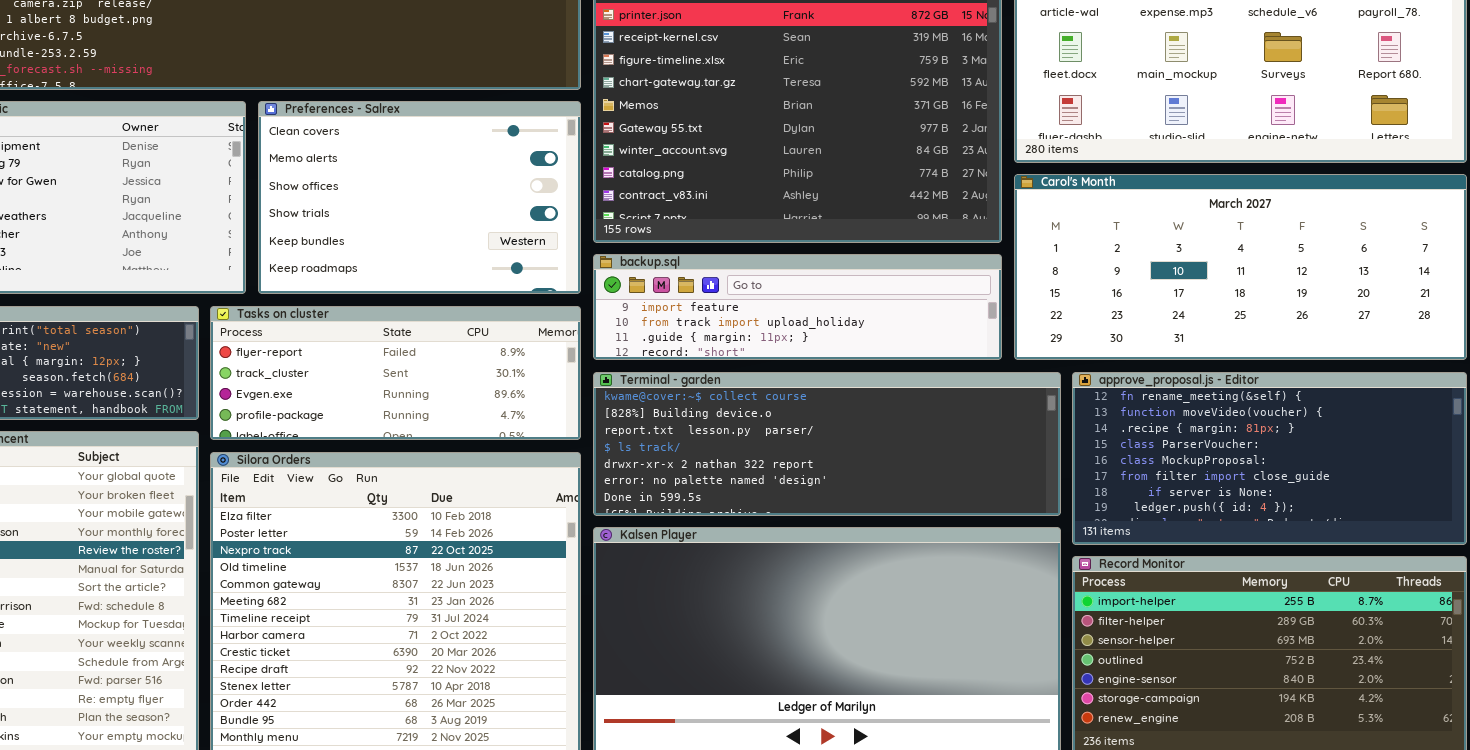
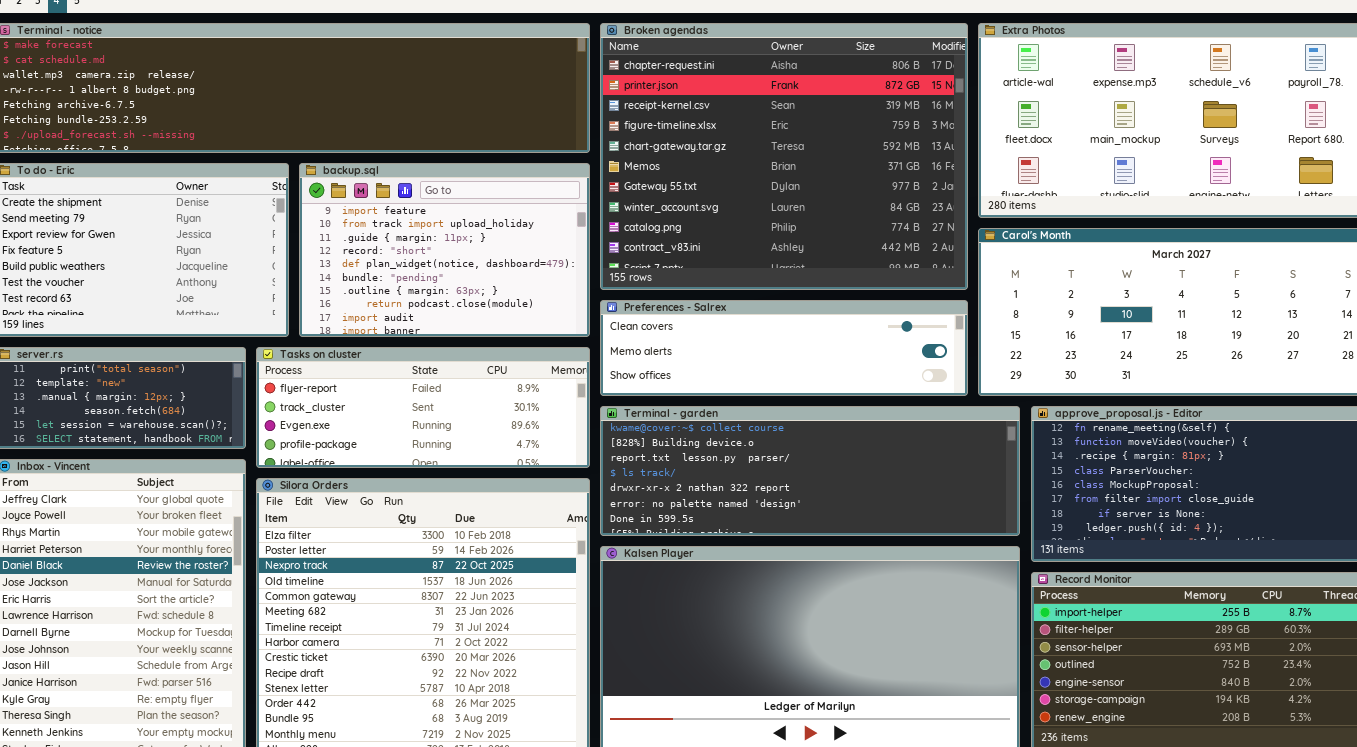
Preferences - Salrex: [258,101,581,294] -> [600,300,968,396], moved, resized
backup.sql: [593,254,1002,360] -> [299,163,590,337], moved, resized

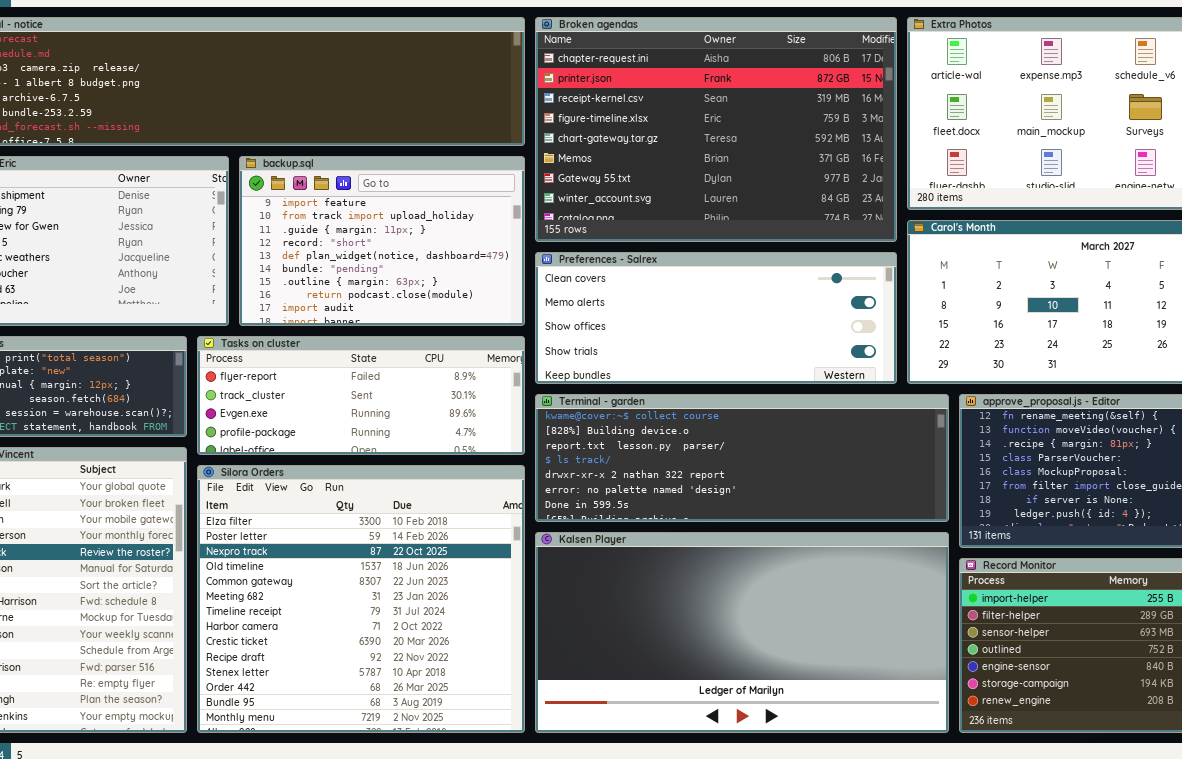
Broken agendas: [600,23,968,290] -> [535,17,897,242], resized
Preferences - Salrex: [600,300,968,396] -> [535,252,897,384], resized

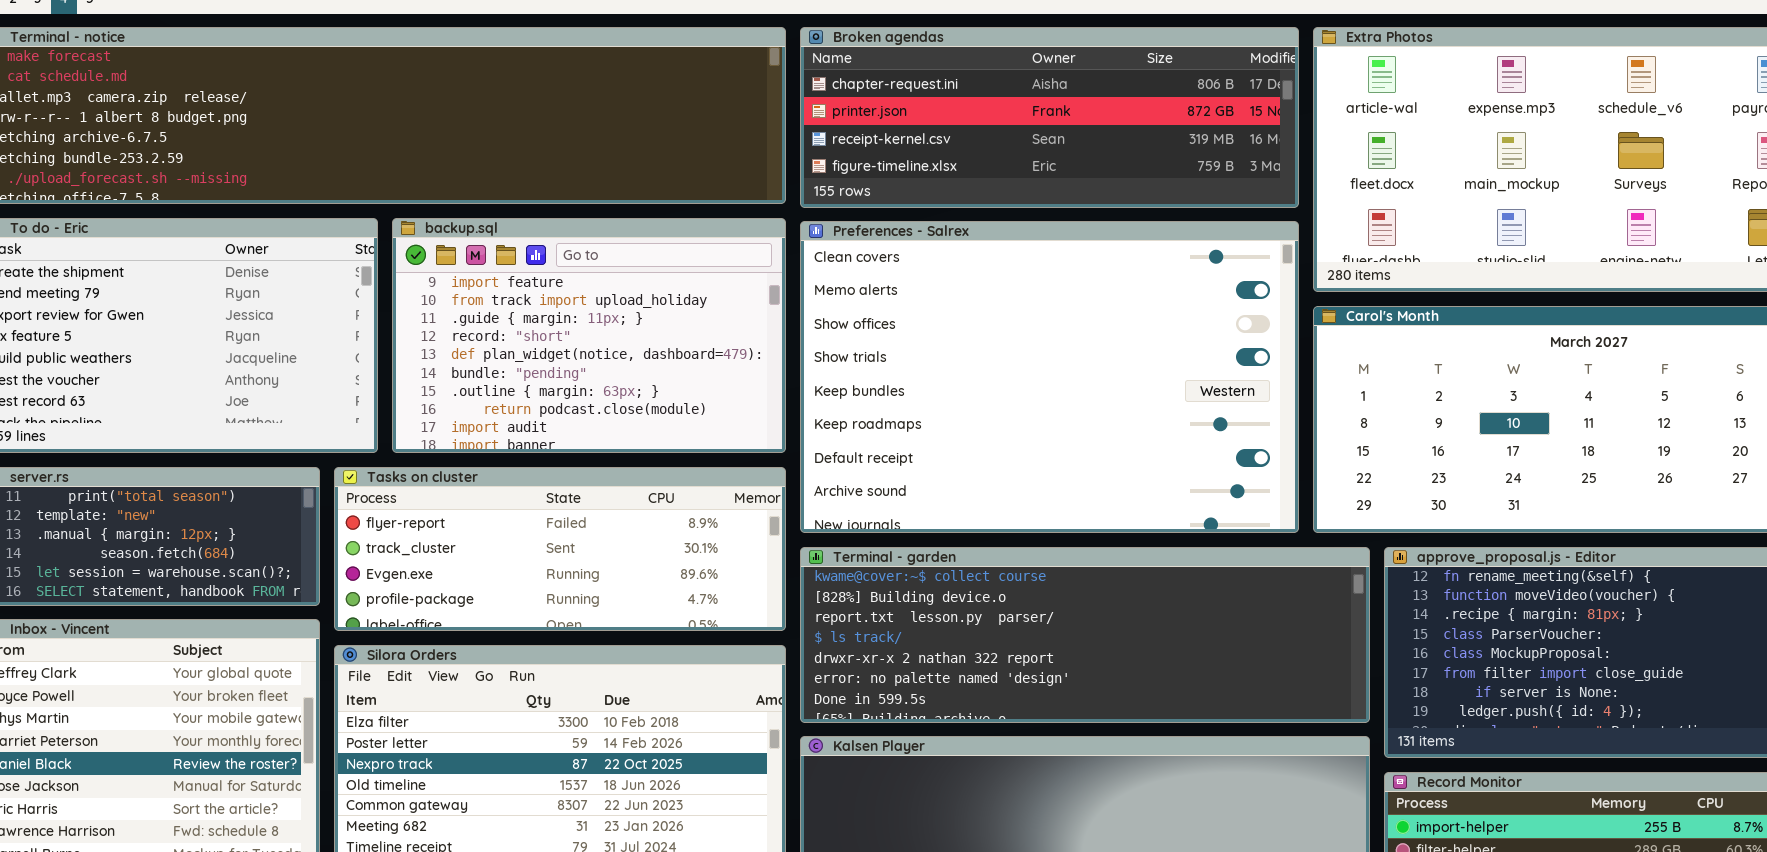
Broken agendas: [535,17,897,242] -> [800,27,1299,208], resized
Preferences - Salrex: [535,252,897,384] -> [800,221,1299,533], resized

